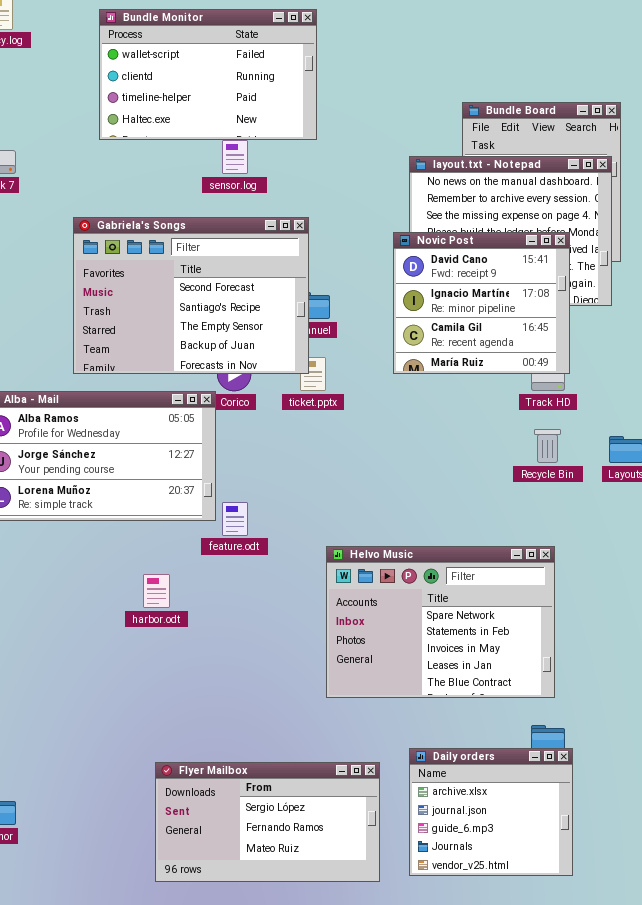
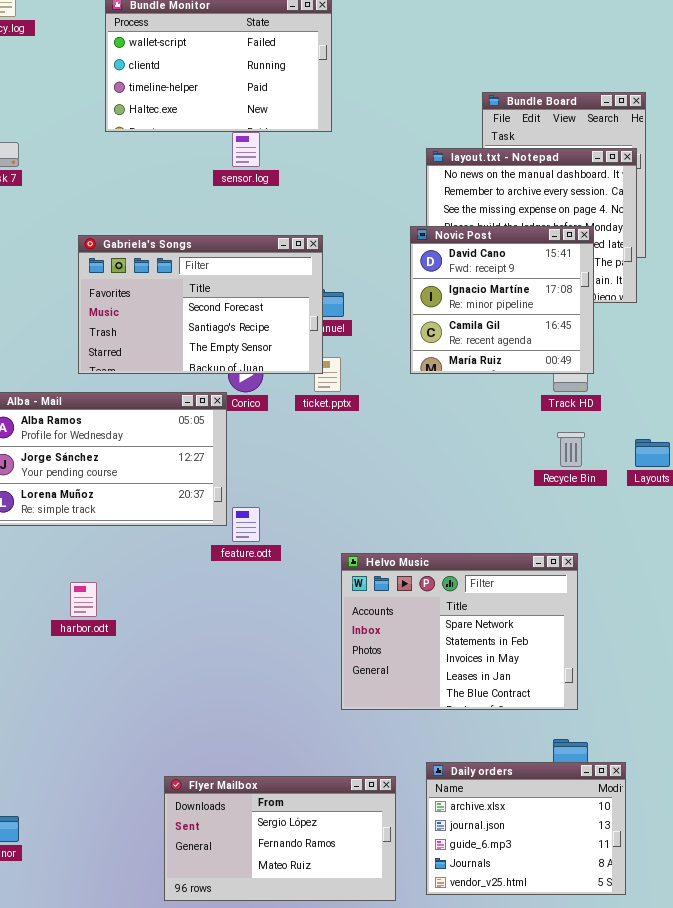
Gabriela's Songs: [73,217,309,374] -> [78,235,323,374], resized
harbor.odt: [143,574,170,608] -> [70,582,97,617], moved
Daily orders: [409,748,573,876] -> [426,762,626,895], resized

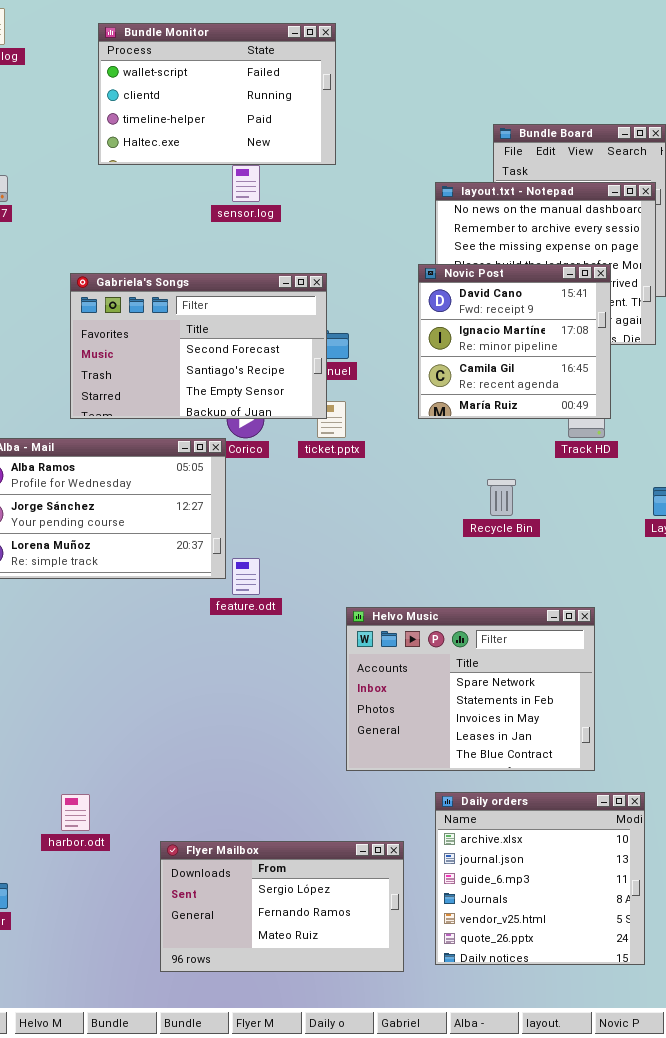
Recycle Bin: [557,432,585,467] -> [487,479,516,516], moved
harbor.odt: [70,582,97,617] -> [61,794,90,831], moved
Daily orders: [426,762,626,895] -> [435,792,645,965], resized

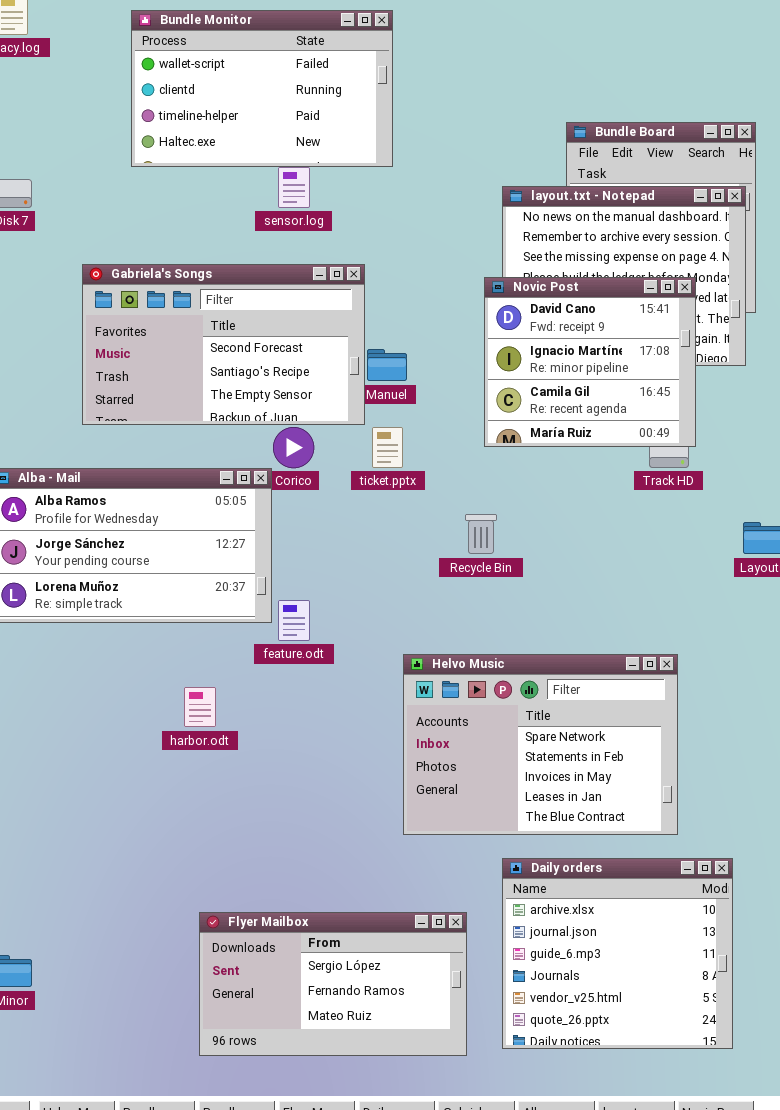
Gabriela's Songs: [70,273,327,419] -> [82,264,365,425], moved
Recycle Bin: [487,479,516,516] -> [465,514,497,554], moved
harbor.odt: [61,794,90,831] -> [184,687,216,727], moved

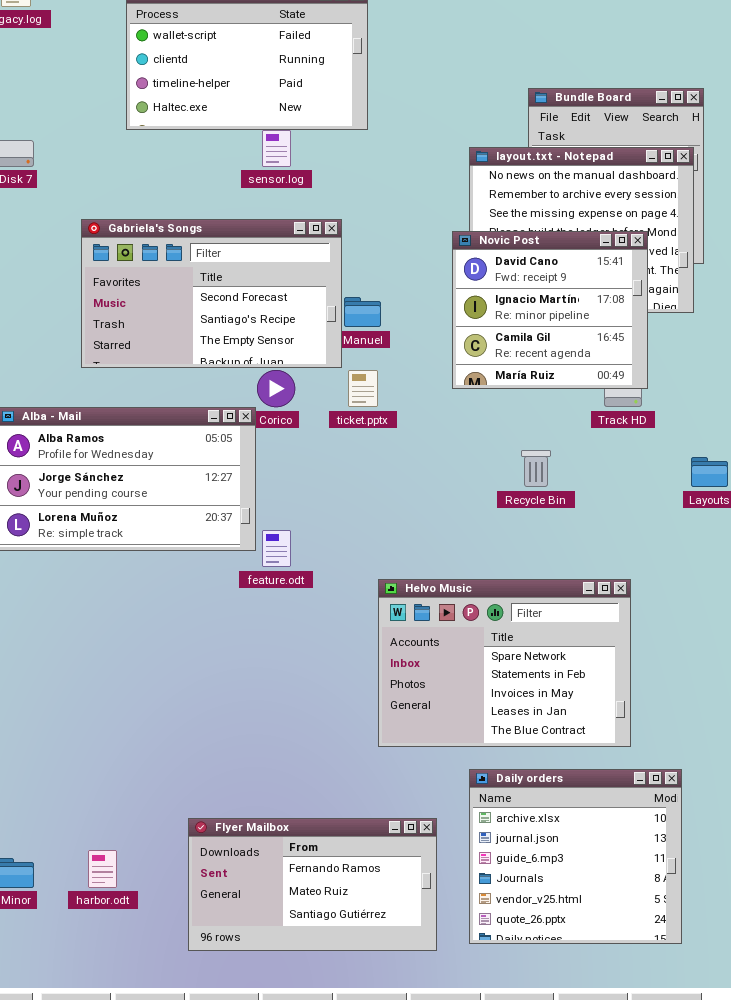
Recycle Bin: [465,514,497,554] -> [521,450,551,487], moved
harbor.odt: [184,687,216,727] -> [88,850,117,888], moved
Flyer Mailbox: [199,912,467,1056] -> [188,818,437,951], scrolled down 1 row

